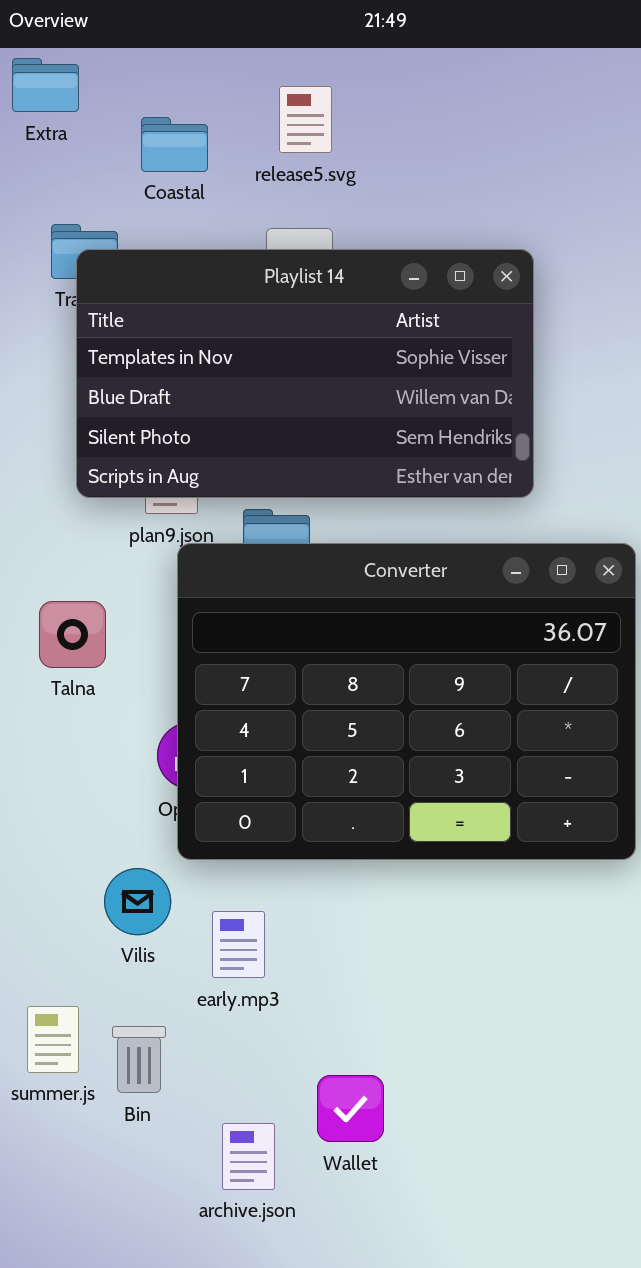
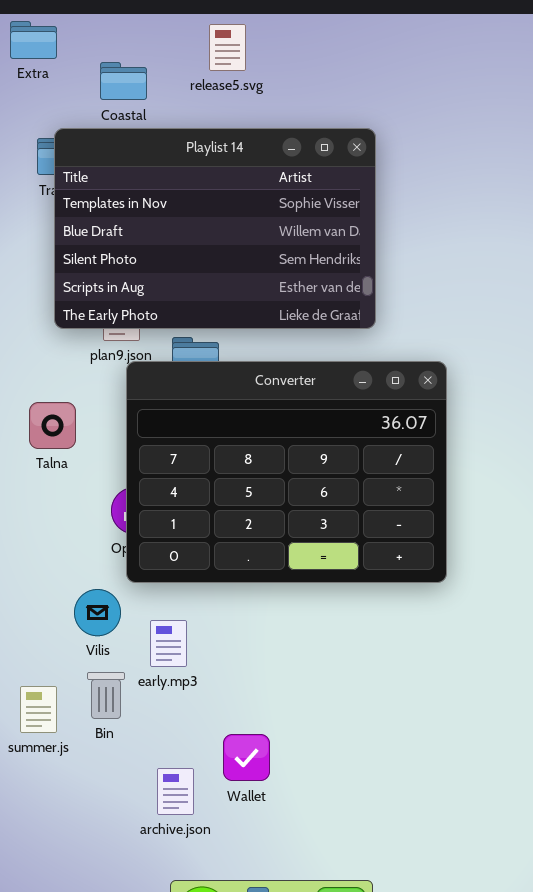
release5.svg: [279,86,332,153] -> [209,24,246,71], moved
Playlist 14: [76,249,534,498] -> [54,128,376,329], resized
Bin: [112,1026,166,1093] -> [87,672,125,719], moved

